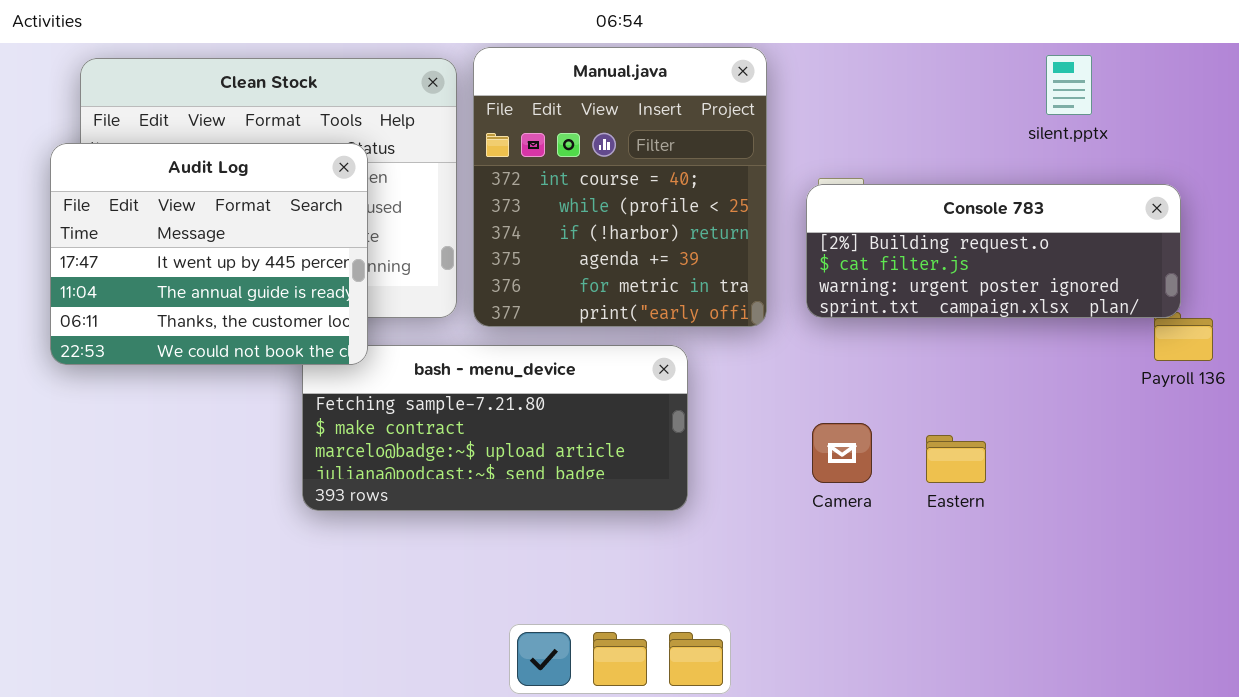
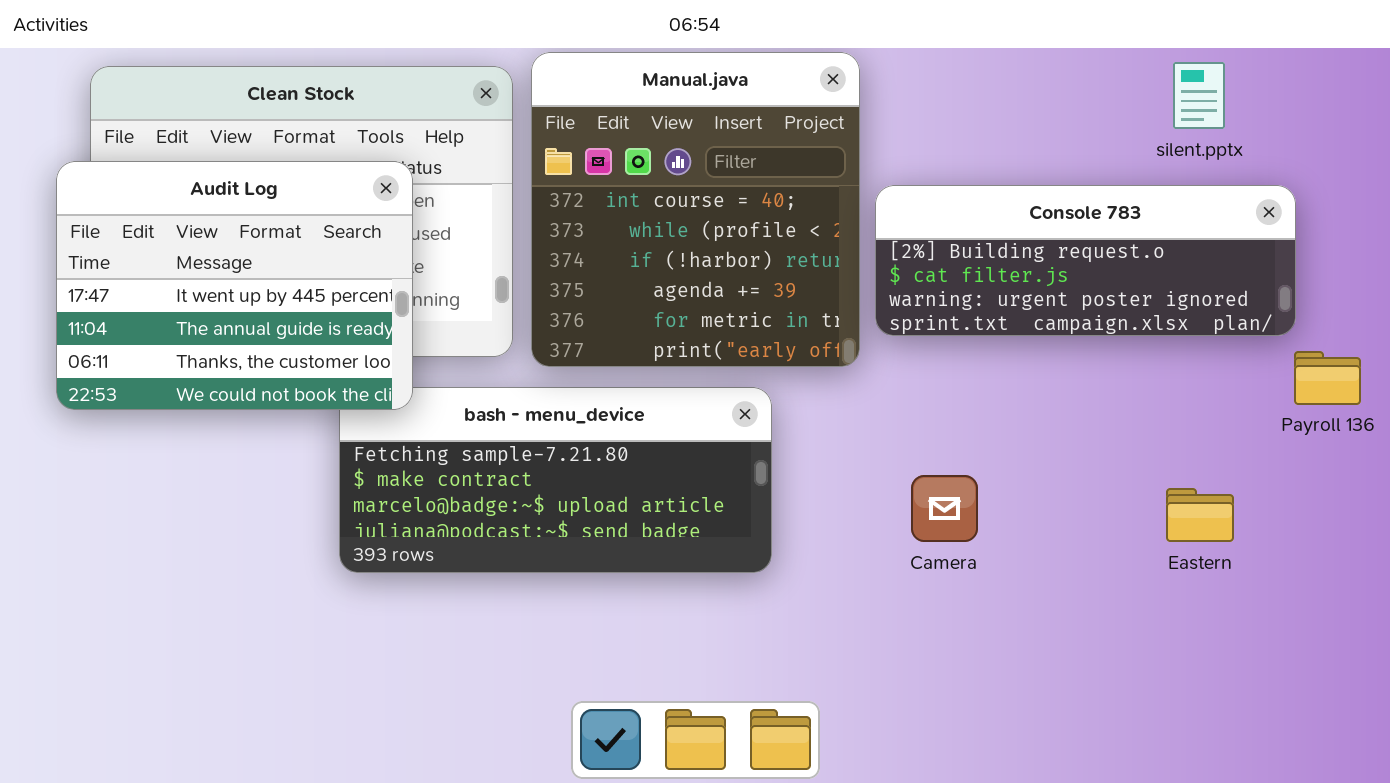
Console 783: [806,184,1181,318] -> [875,185,1296,336], moved
Eastern: [926,435,986,483] -> [1166,488,1234,542], moved

